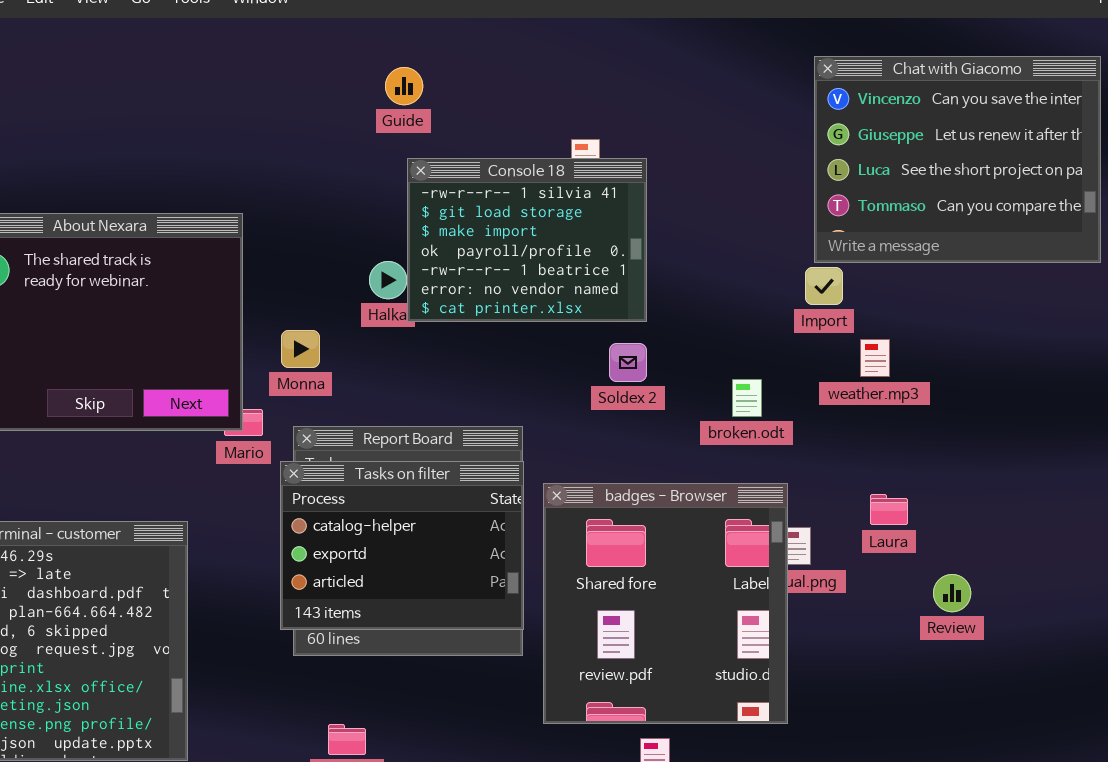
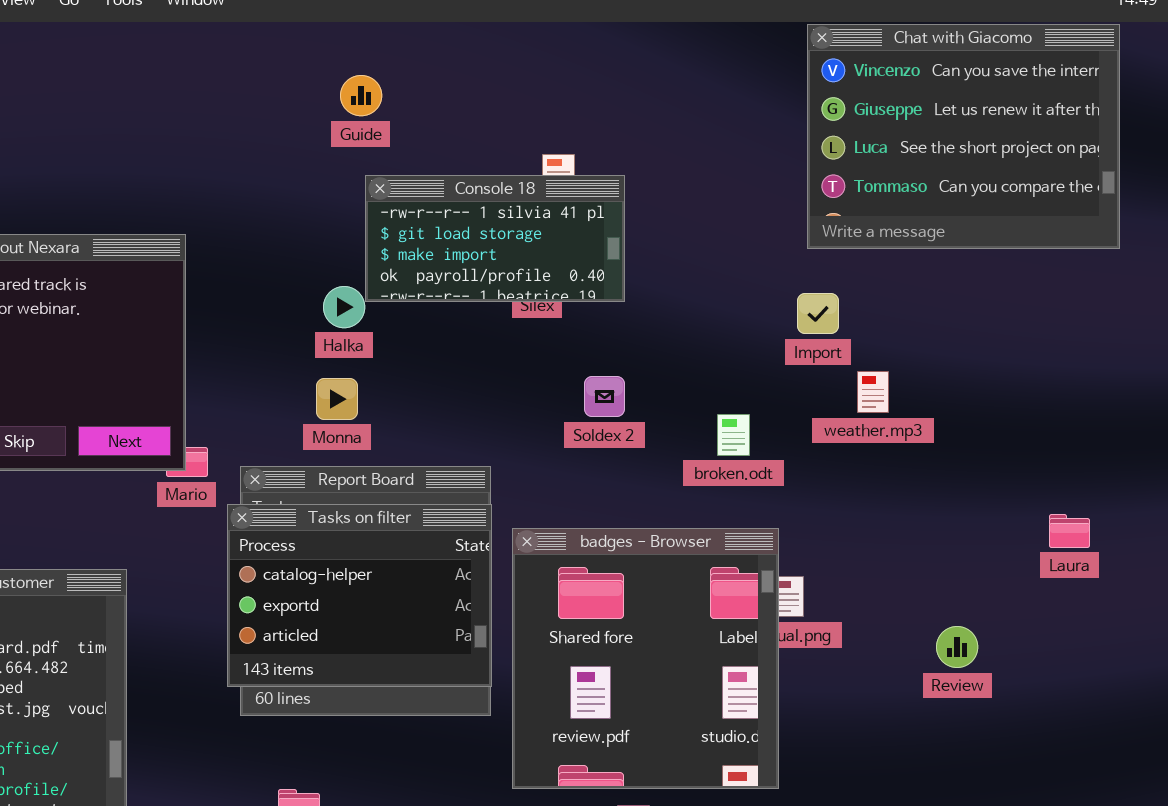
Chat with Giacomo: [814,56,1101,263] -> [807,24,1120,249], moved
Console 18: [407,158,647,322] -> [365,175,625,302], resized
Monna: [281,330,320,368] -> [316,378,358,420], moved
Laura: [870,494,908,525] -> [1049,514,1090,548], moved

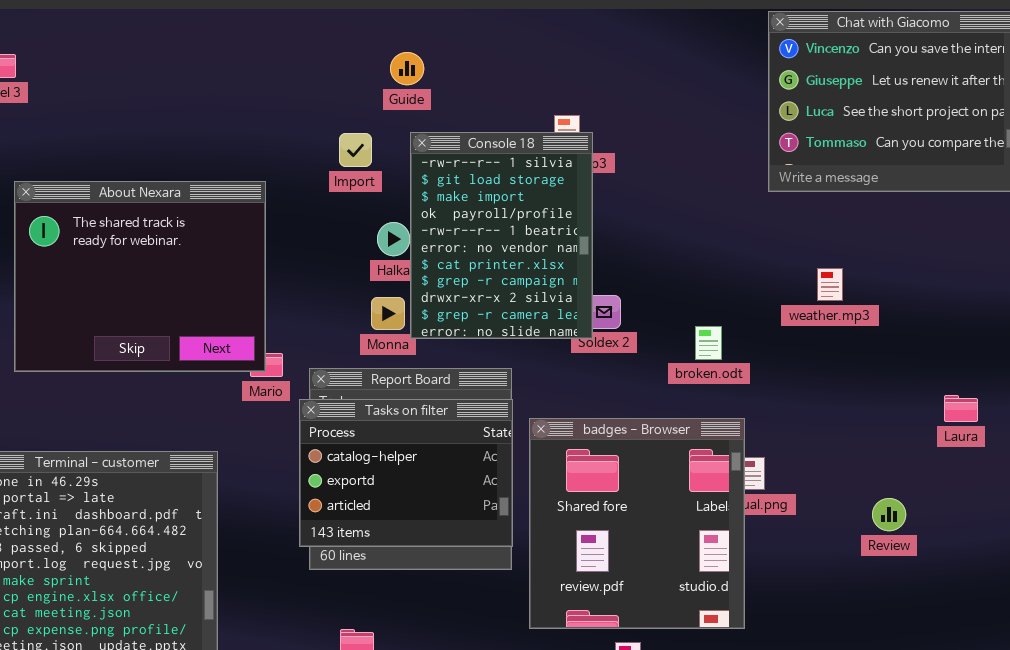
Console 18: [365,175,625,302] -> [410,132,593,339], resized
Import: [797,293,839,334] -> [339,133,372,167], moved
weather.mp3: [857,371,889,413] -> [817,268,843,301], moved
Laura: [1049,514,1090,548] -> [944,395,978,422], moved

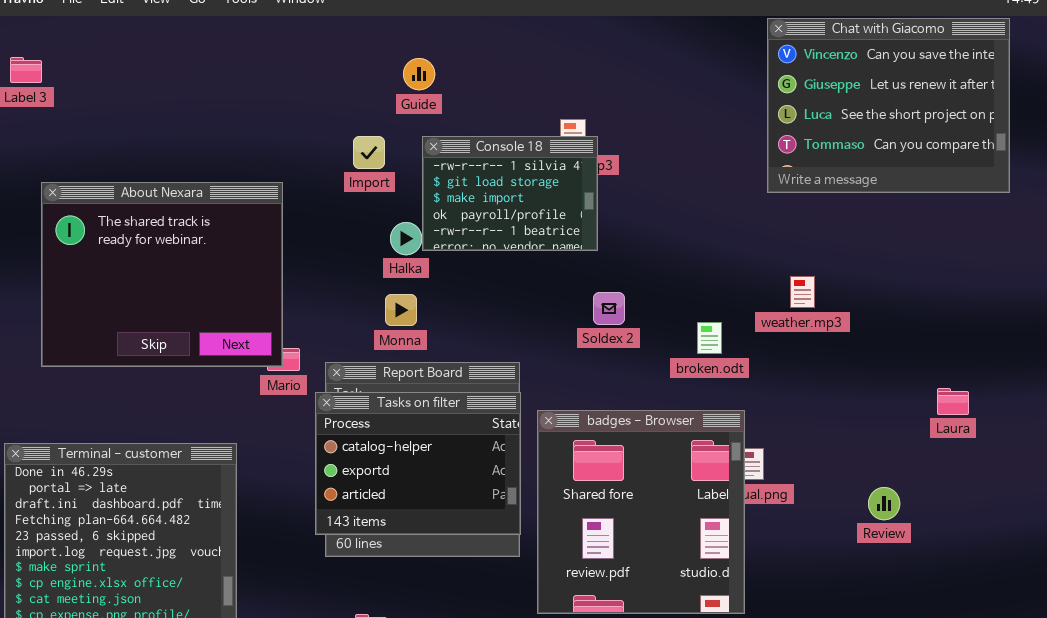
Console 18: [410,132,593,339] -> [422,136,598,251], resized
weather.mp3: [817,268,843,301] -> [790,276,815,308], moved

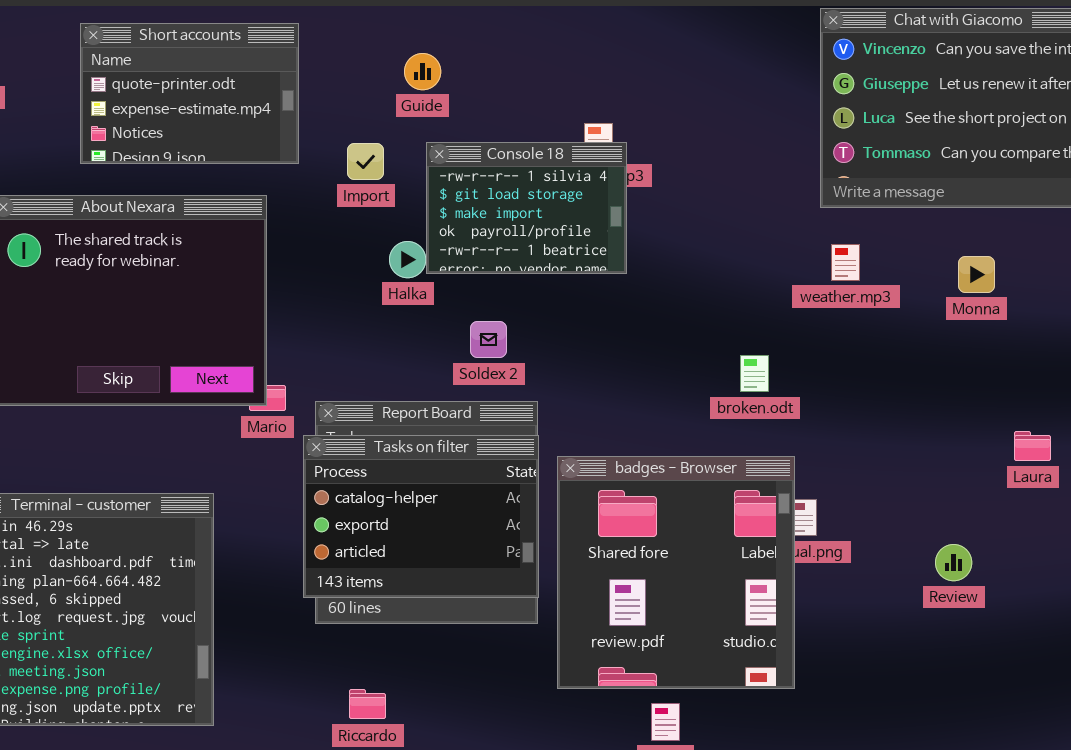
Short accounts: none -> [80,23,299,164], opened
weather.mp3: [790,276,815,308] -> [831,244,860,281], moved
Soldex 2: [593,292,625,325] -> [470,321,507,358], moved
Monna: [385,294,417,326] -> [958,256,995,293], moved

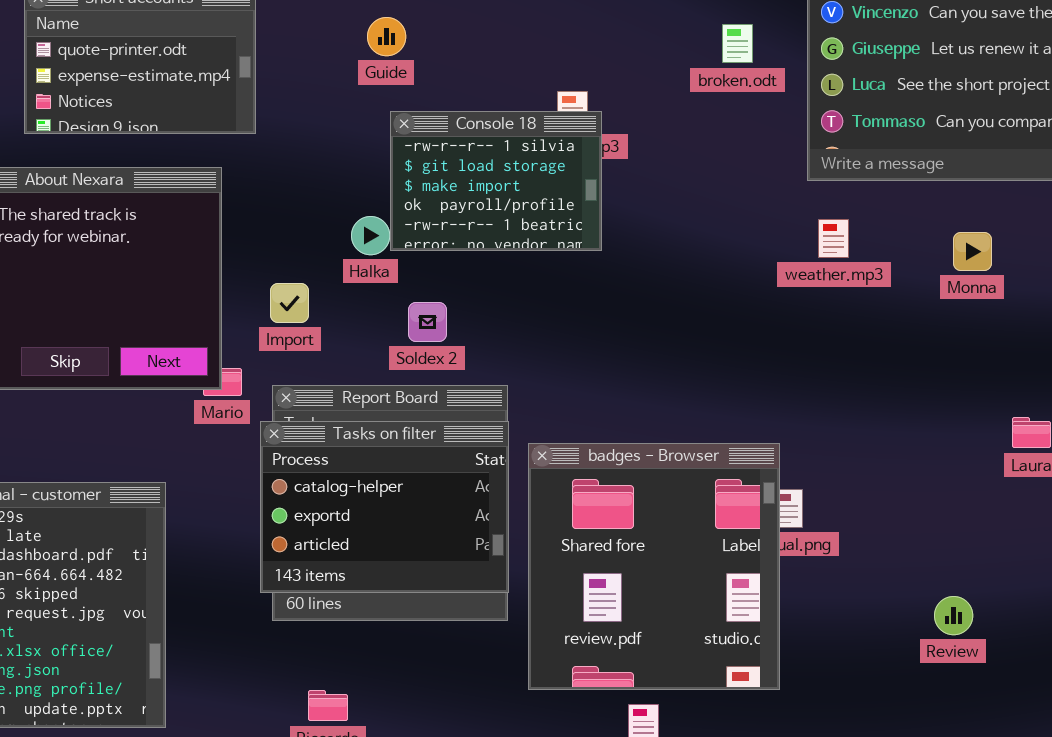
Import: [347,143,384,180] -> [270,283,309,323], moved
Soldex 2: [470,321,507,358] -> [408,302,447,342], moved
broken.odt: [740,355,769,392] -> [722,24,753,63], moved
Review: [935,544,972,581] -> [934,596,973,635], moved

